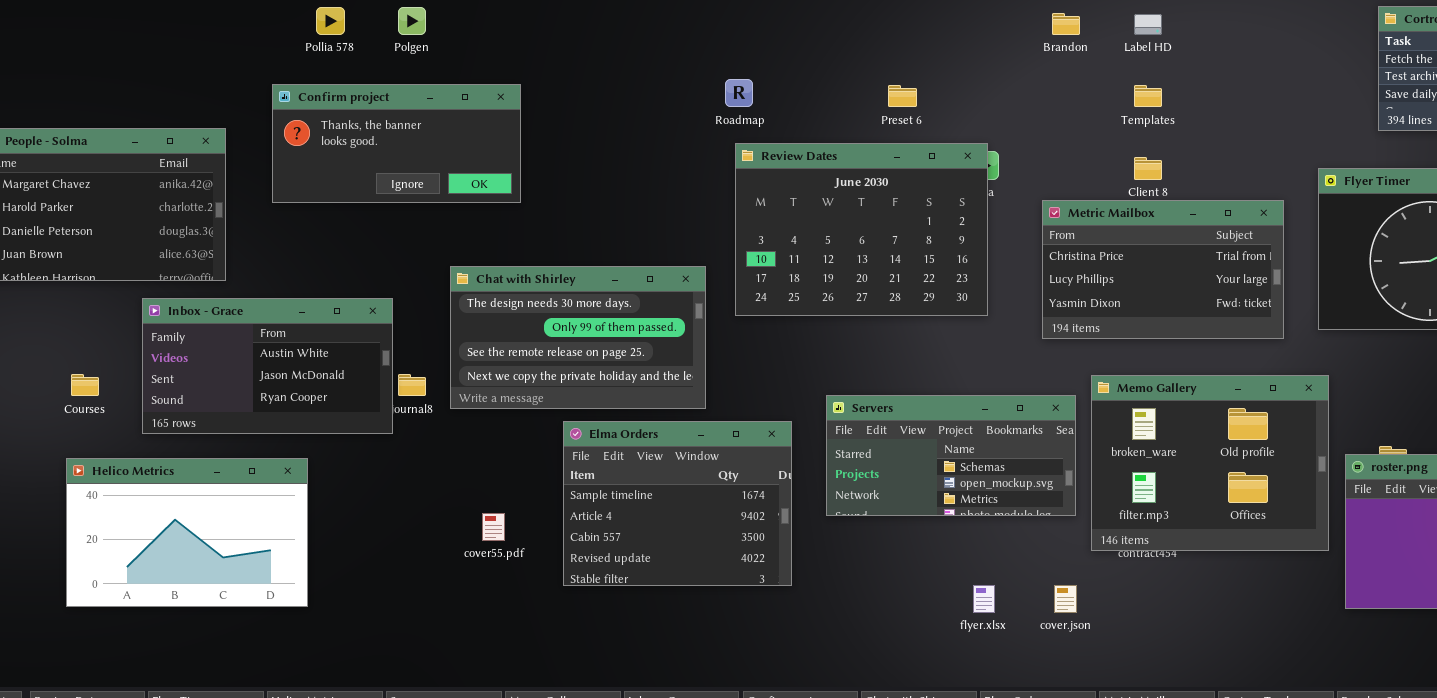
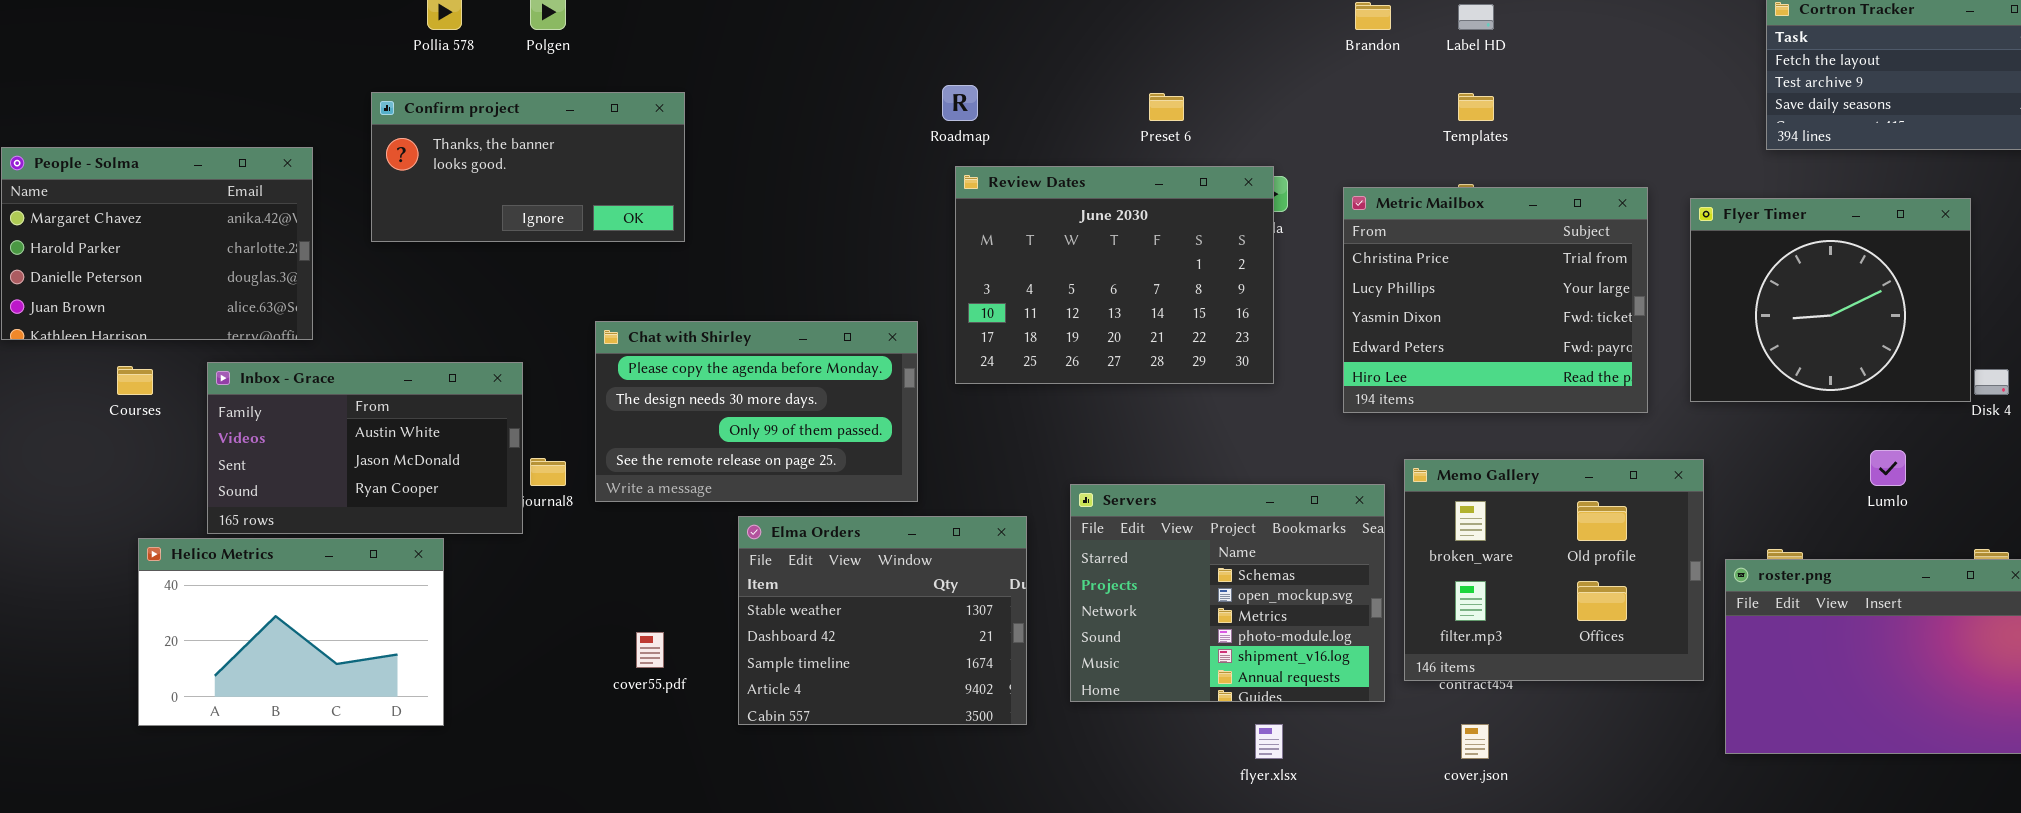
Metric Mailbox: [1042,200,1284,339] -> [1343,187,1648,413], resized
Chat with Shirley: [450,266,706,409] -> [595,321,918,502], scrolled up 1 row
Courses: [71,374,99,396] -> [117,366,153,395], moved
Servers: [826,395,1076,516] -> [1070,484,1385,702], resized
Elma Orders: [563,421,792,586] -> [738,516,1027,725], scrolled up 2 rows
Helico Metrics: [66,458,308,607] -> [138,538,444,726], moved
cover.json: [1054,585,1077,613] -> [1461,724,1489,759], moved

